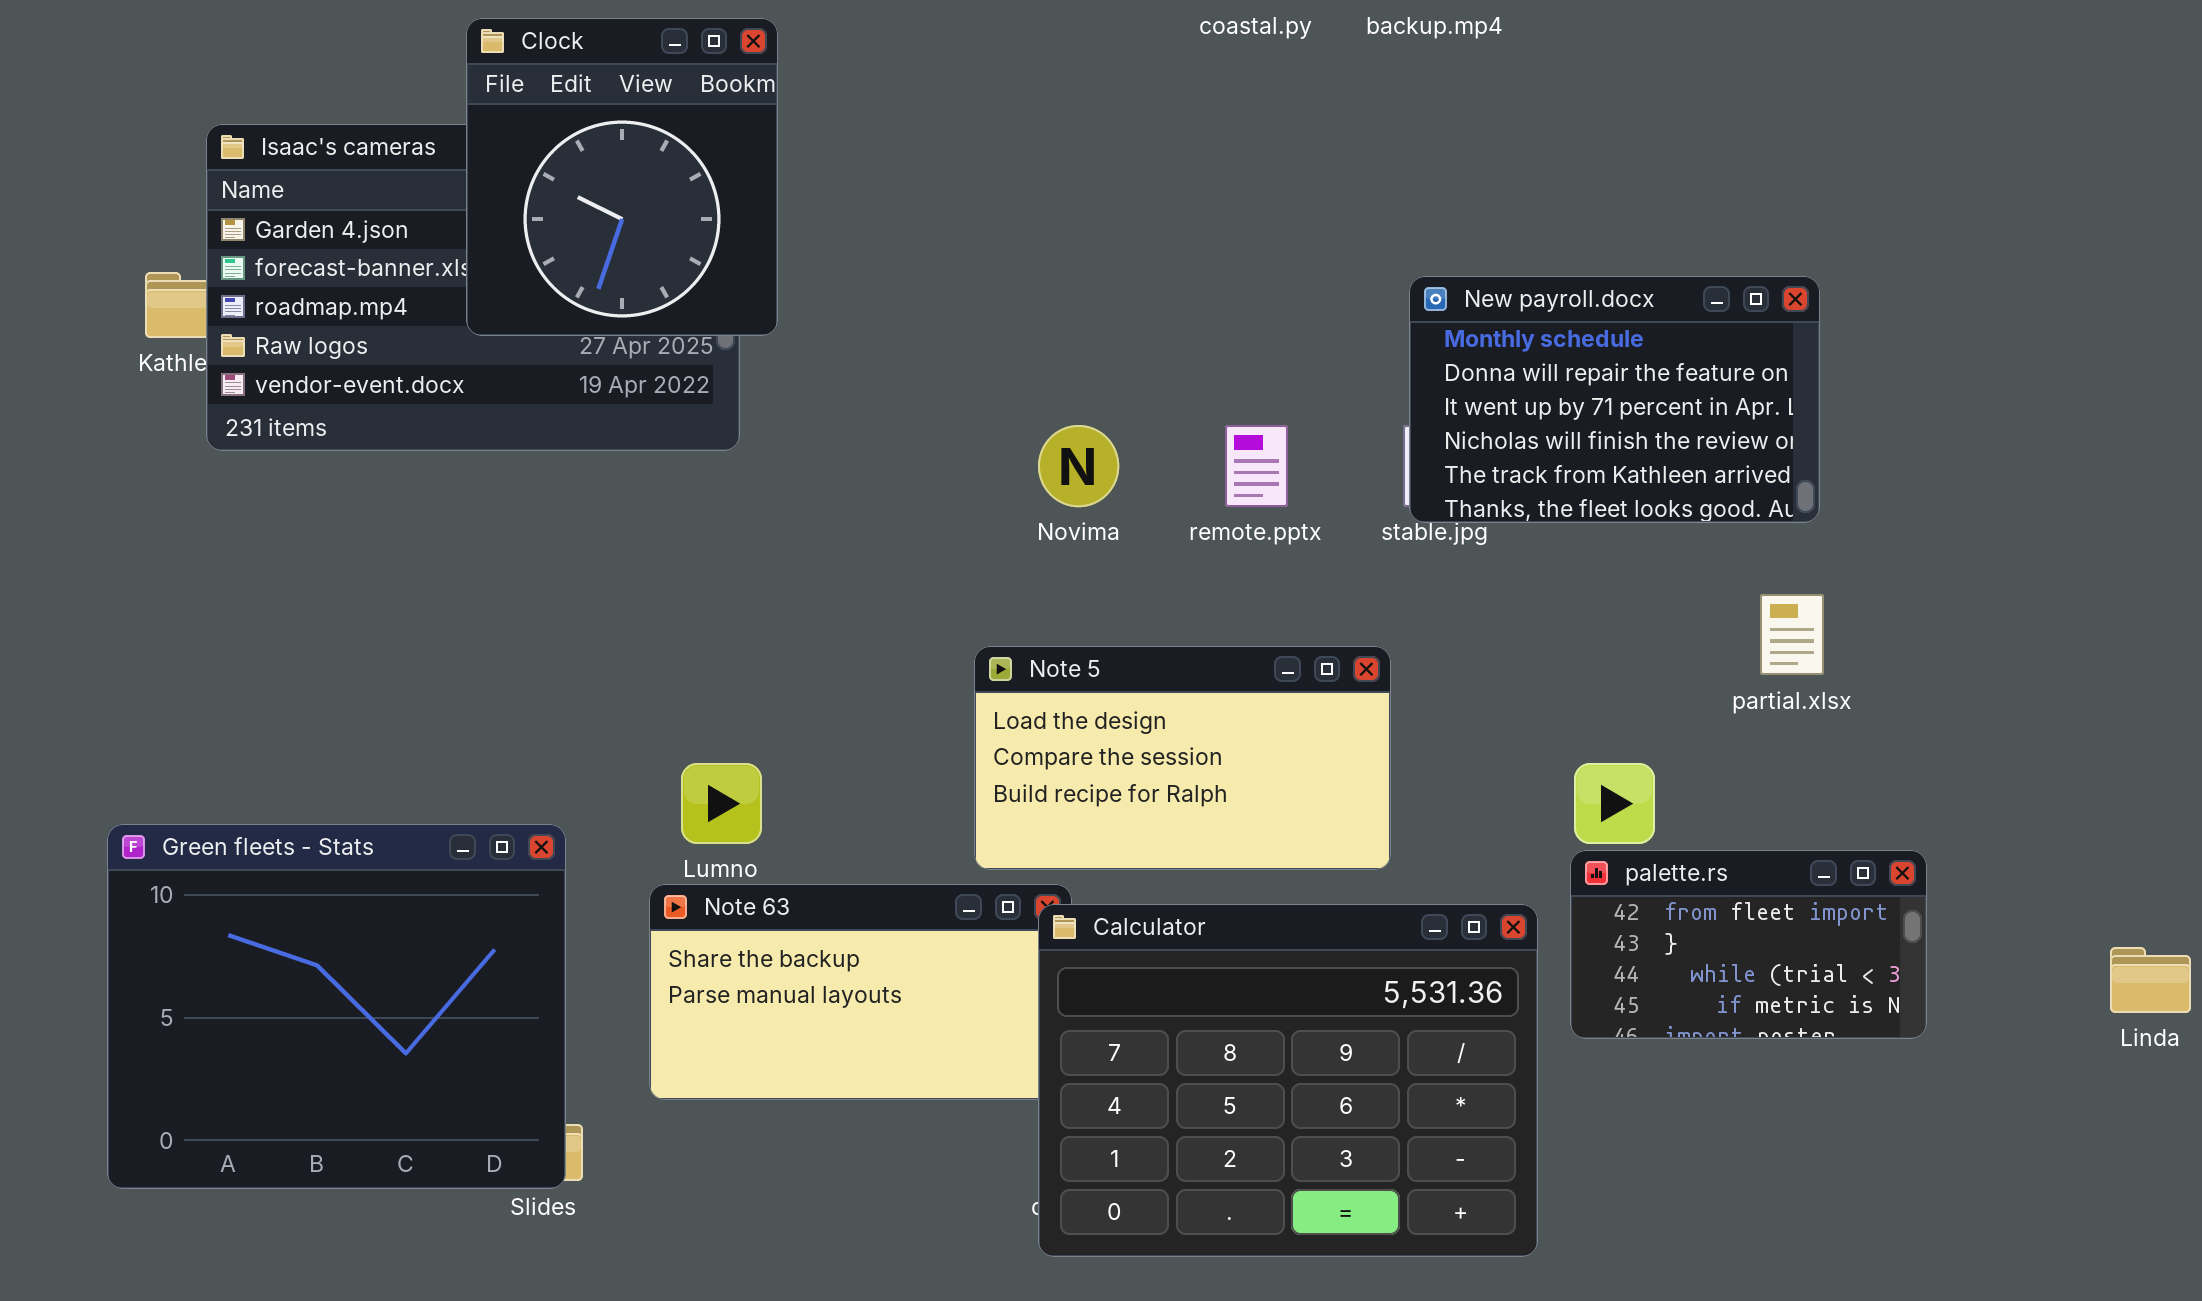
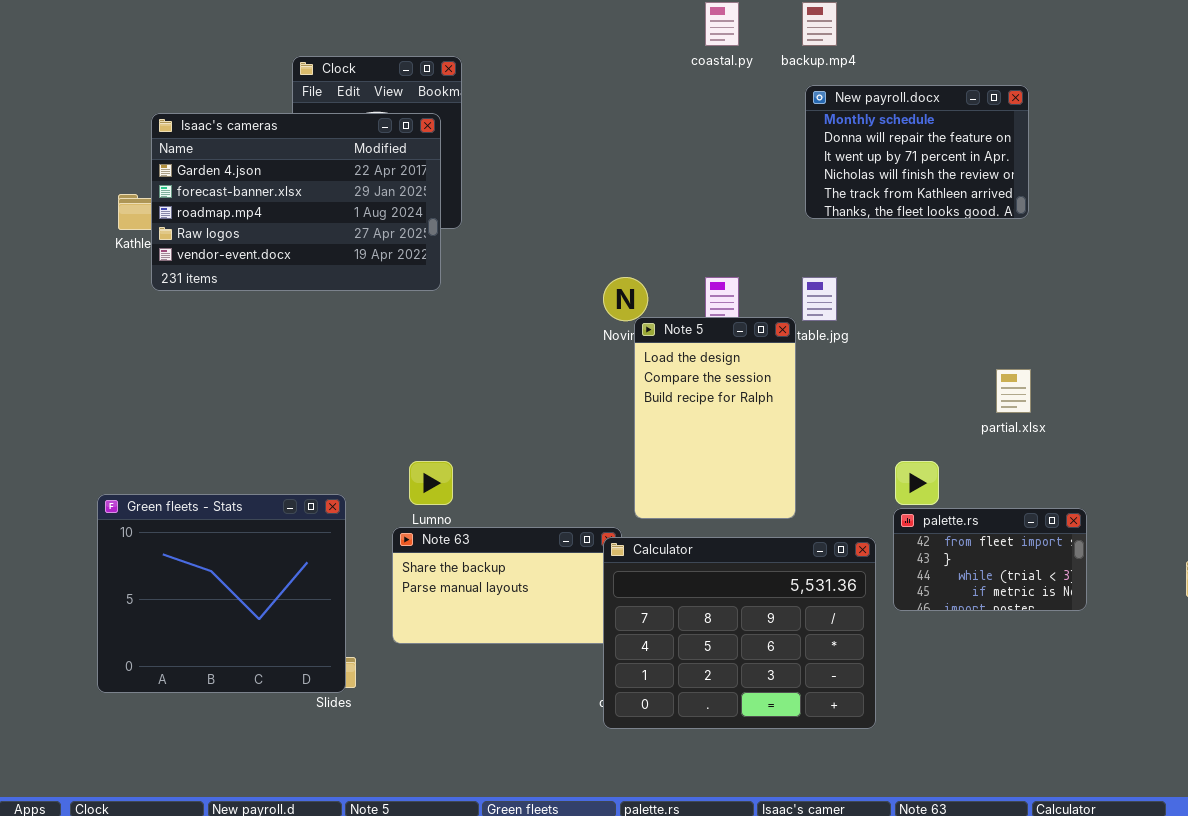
Isaac's cameras: [206,124,740,451] -> [151,113,441,291], raised
New payroll.docx: [1409,276,1820,523] -> [805,85,1029,219], moved
Note 5: [974,646,1391,870] -> [634,317,796,519], resized

